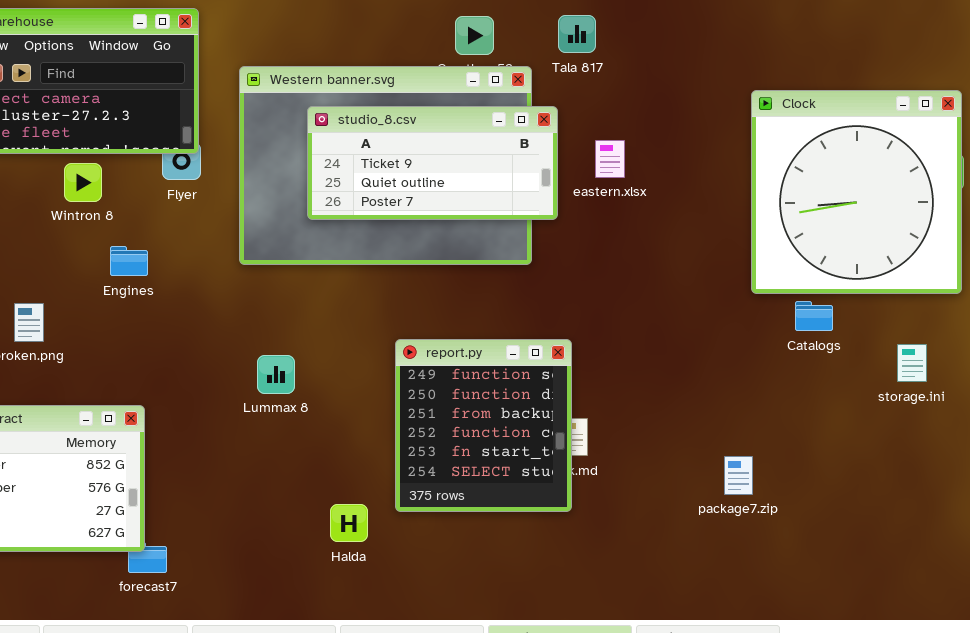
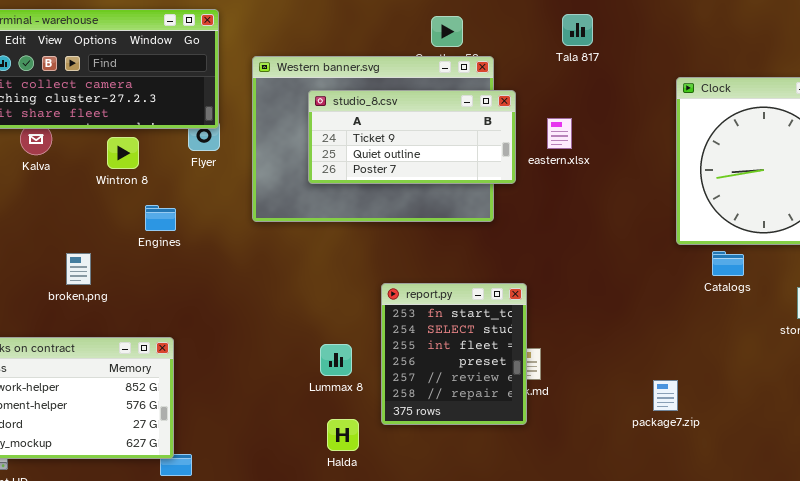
Tala 817: [558,15,596,53] -> [562,14,593,46], moved
report.py: [395,339,572,512] -> [381,283,527,425], scrolled down 4 rows
Lummax 8: [257,355,295,394] -> [320,344,352,376], moved

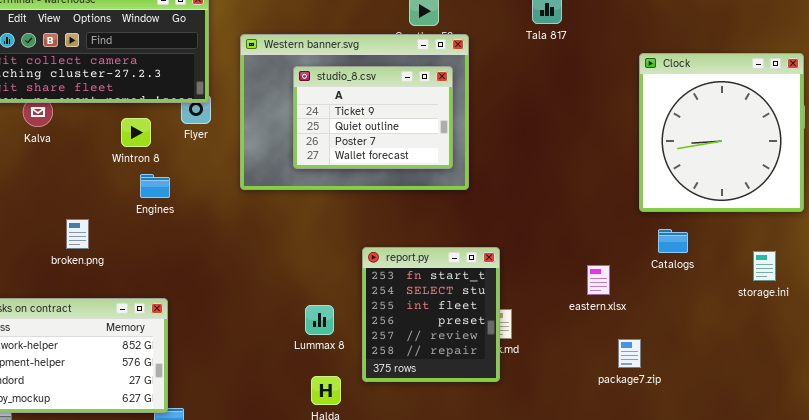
studio_8.csv: [308,90,516,184] -> [293,66,453,169], resized
eastern.xlsx: [547,118,572,149] -> [587,265,610,295], moved
Wintron 8: [107,137,139,169] -> [121,118,151,147], moved
Catalogs: [712,251,744,276] -> [658,229,688,253], moved

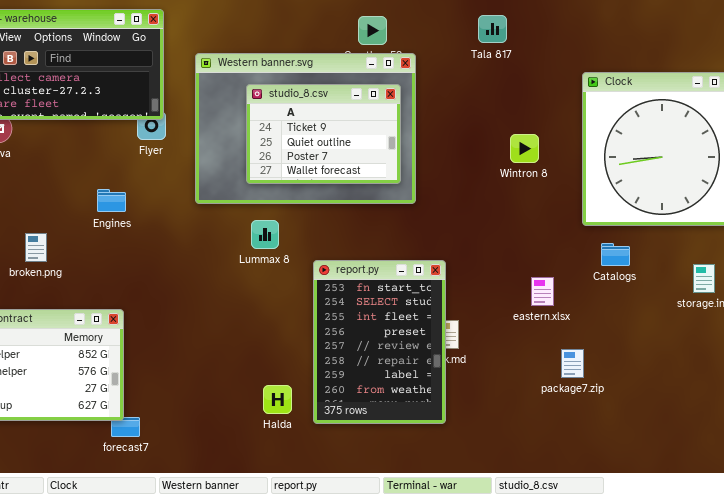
Wintron 8: [121,118,151,147] -> [510,134,539,163], moved
report.py: [362,247,500,382] -> [313,260,446,424], resized
Lummax 8: [305,305,334,335] -> [251,220,279,249], moved

